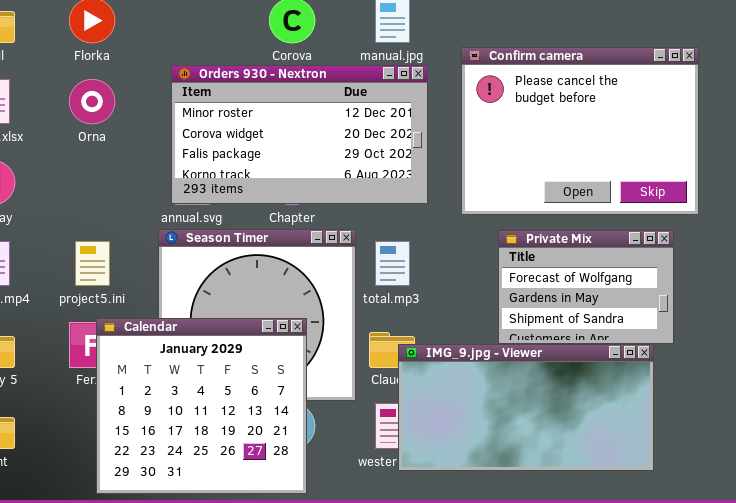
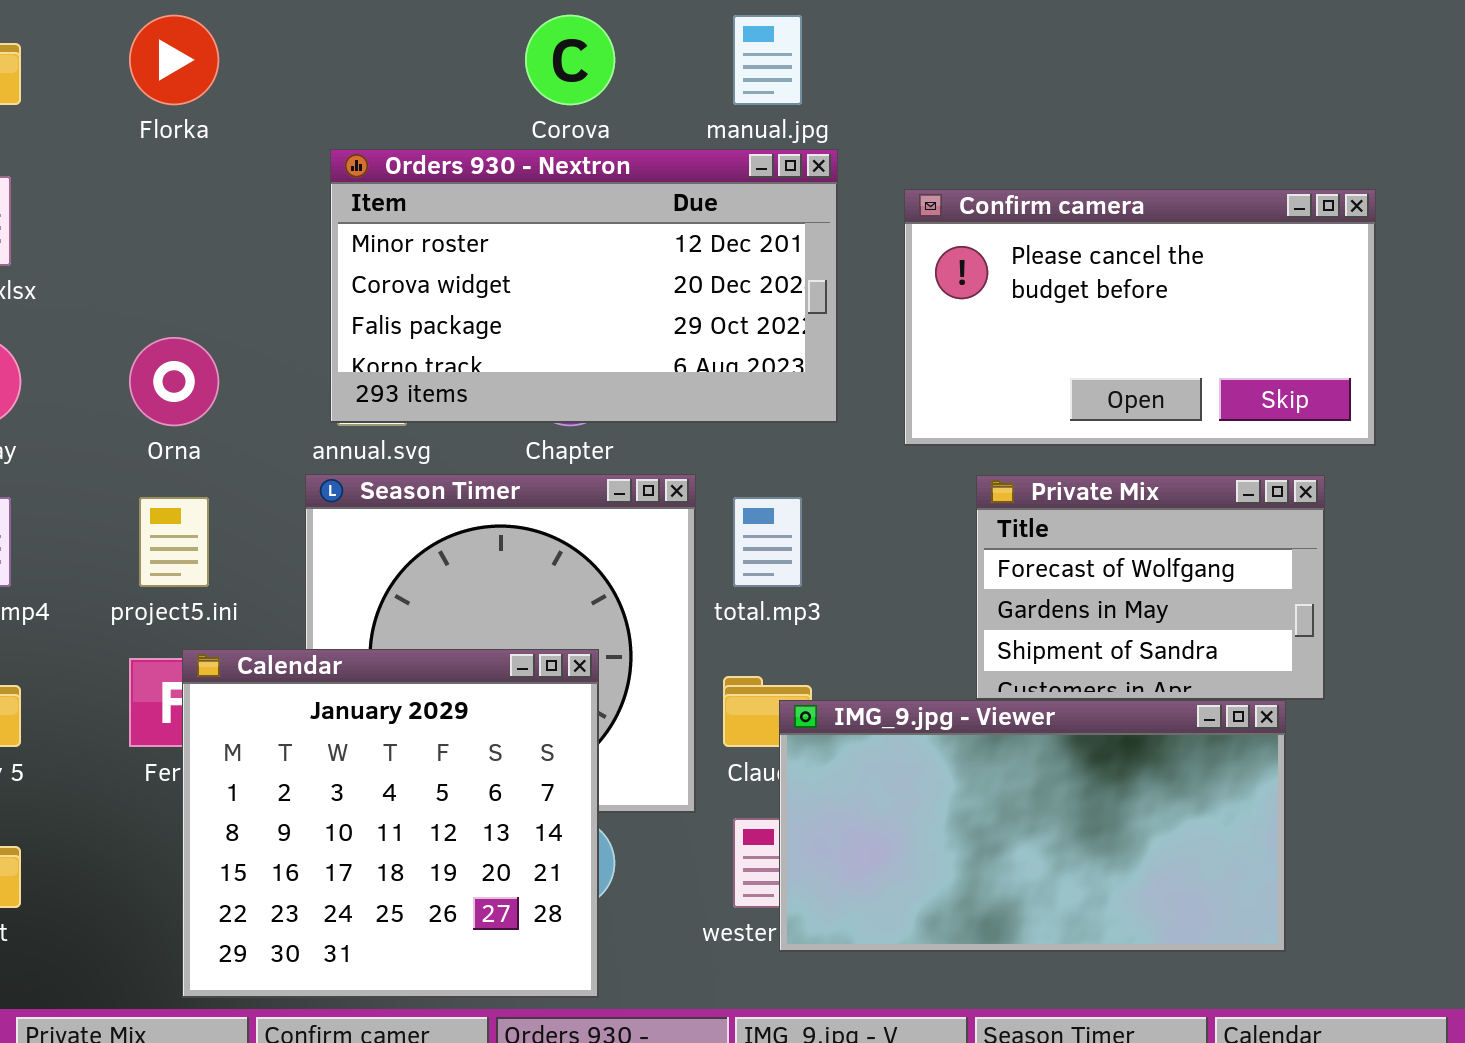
Confirm camera: [461,47,699,215] -> [904,189,1376,446], resized
Orna: [69,79,115,124] -> [129,337,219,426], moved

